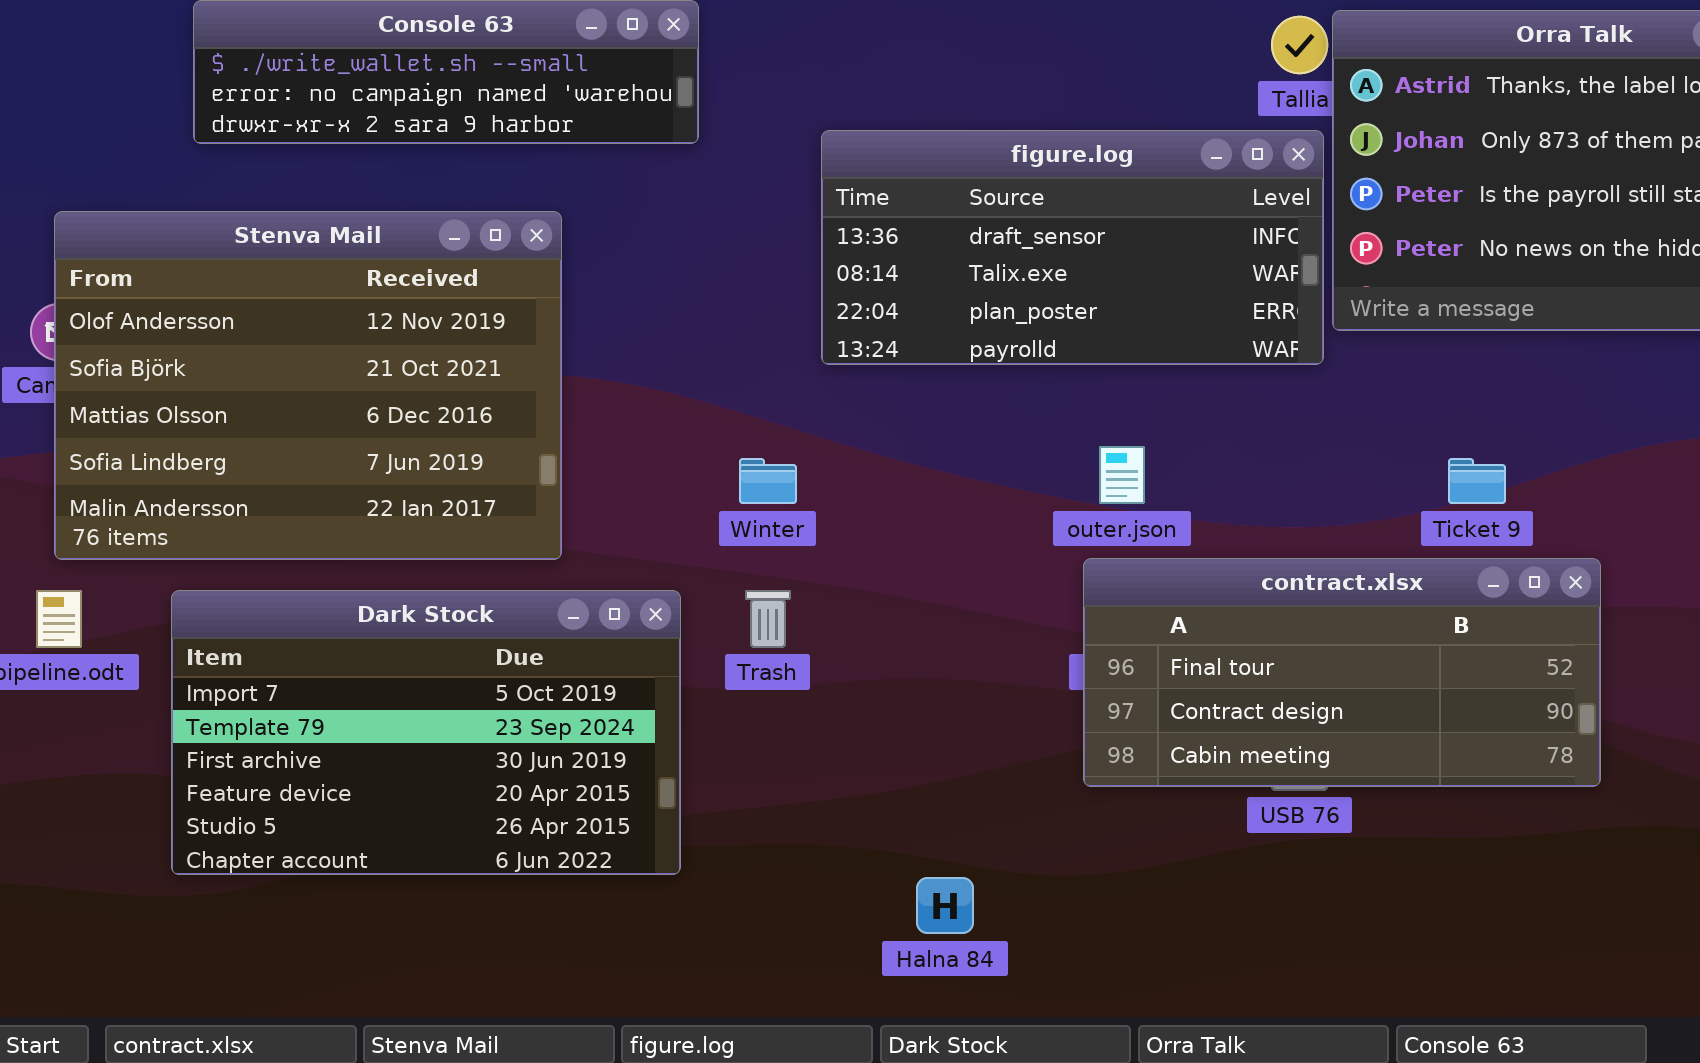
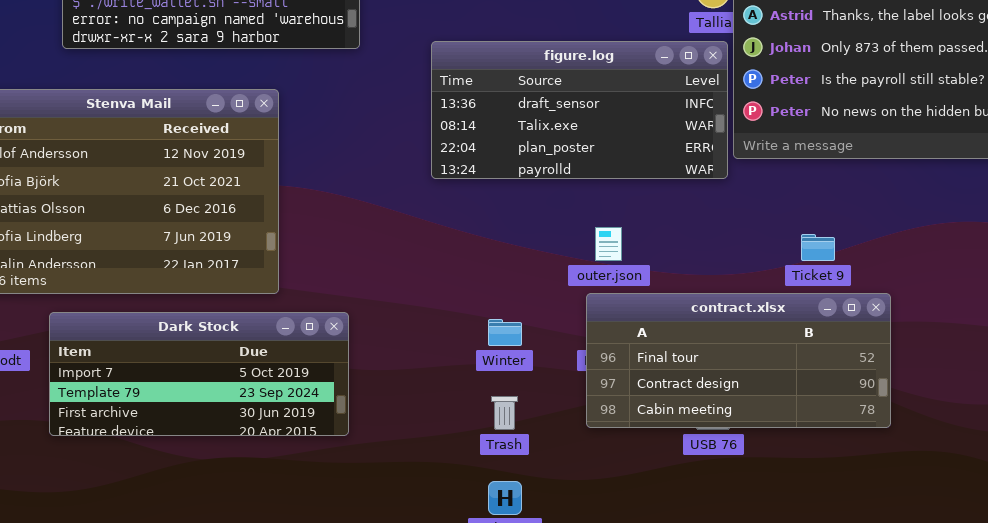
Winter: [739,458,797,504] -> [488,319,522,346], moved
Dark Stock: [171,590,681,875] -> [49,312,349,436], resized
Trash: [745,590,791,648] -> [491,396,518,430], moved

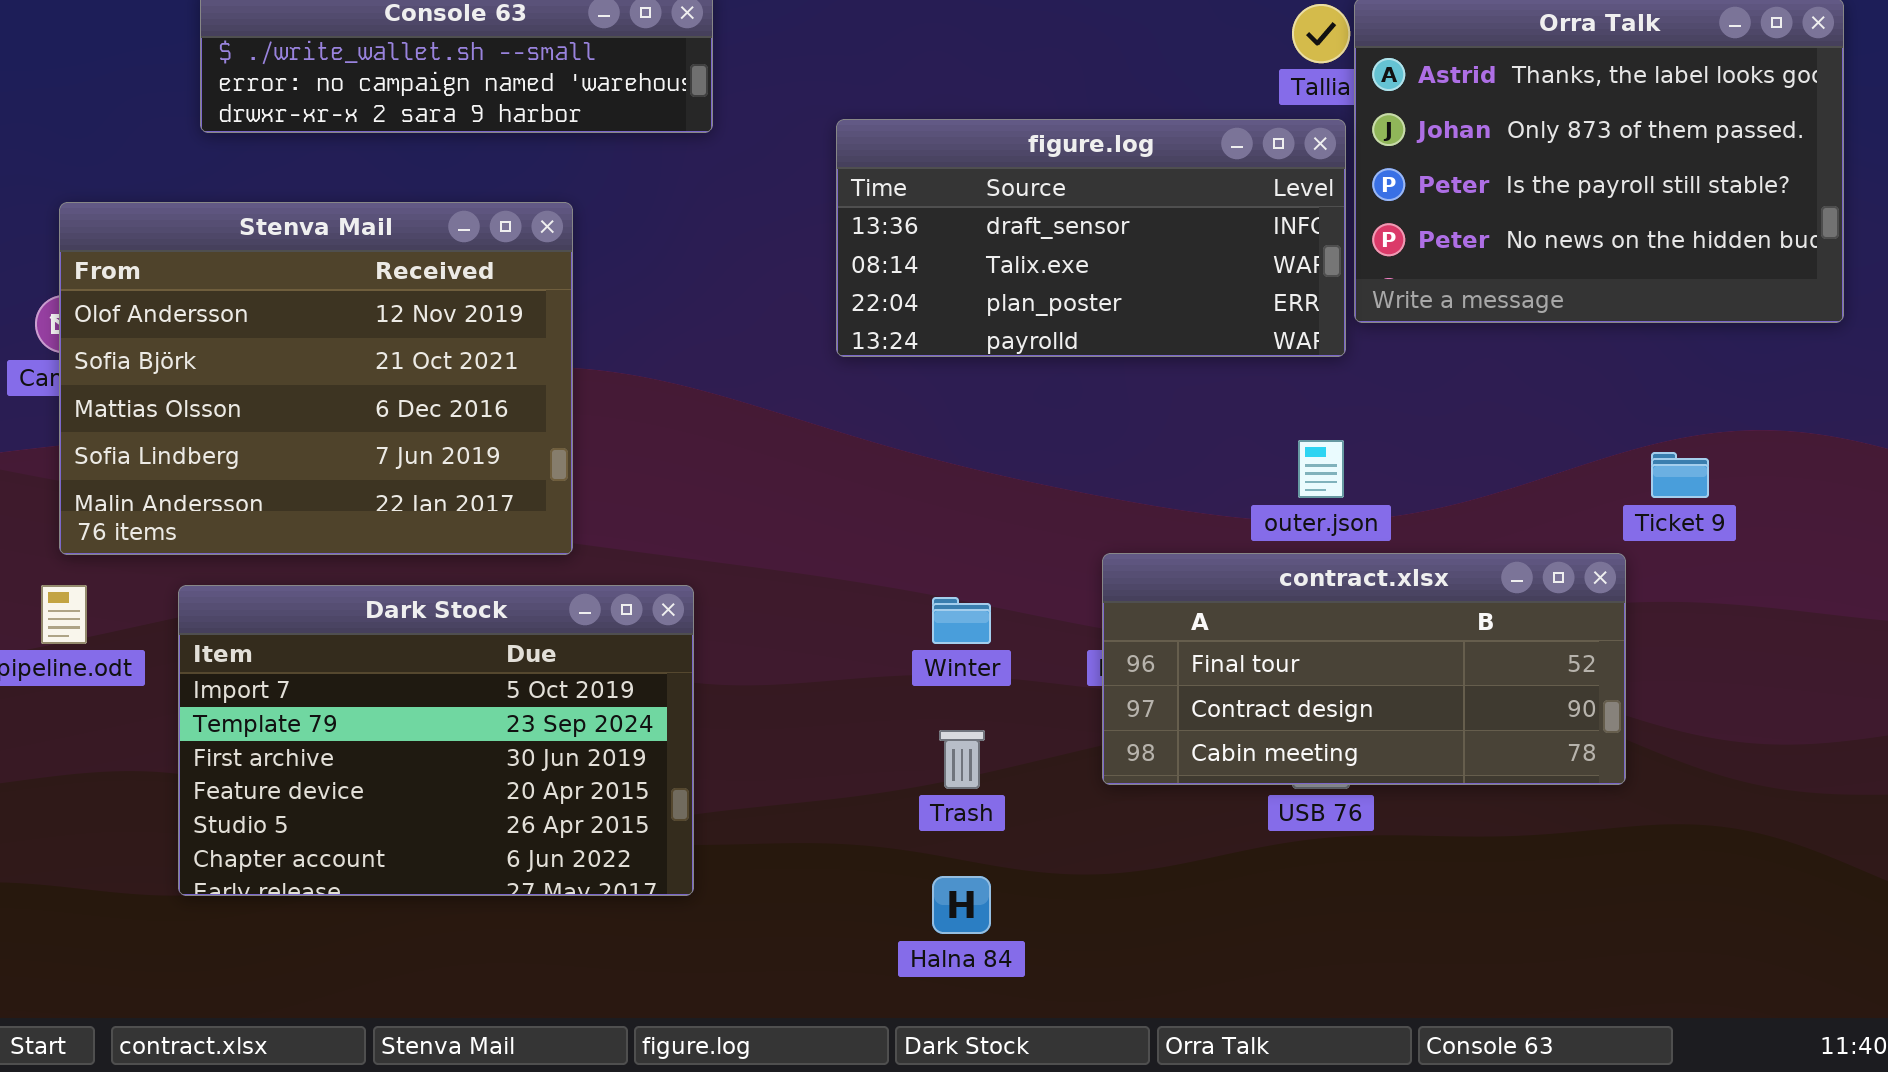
outer.json: [595,227,622,261] -> [1298,440,1344,498], moved
Ticket 9: [801,234,835,261] -> [1651,452,1709,498], moved
Dark Stock: [49,312,349,436] -> [178,585,694,896], resized

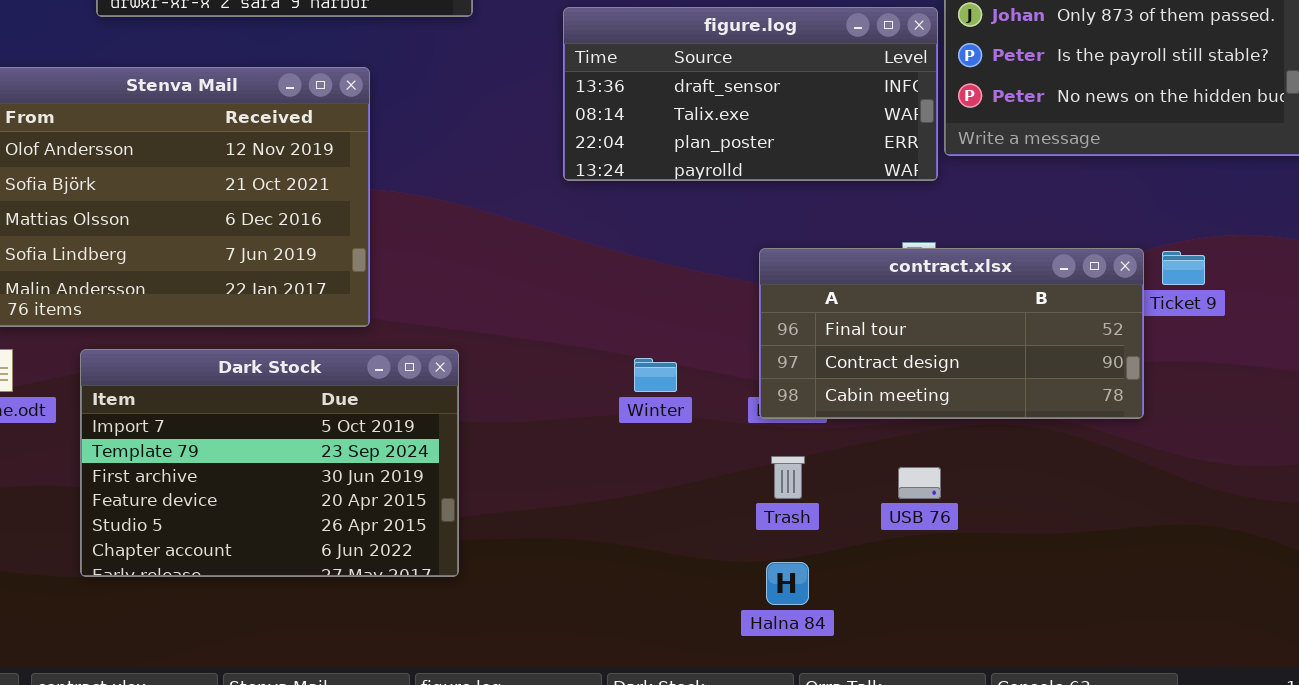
contract.xlsx: [1102,553,1626,785] -> [759,248,1144,419], moved
Trash: [939,730,985,789] -> [771,456,805,499], moved
Halna 84: [932,876,991,934] -> [766,562,809,605], moved

